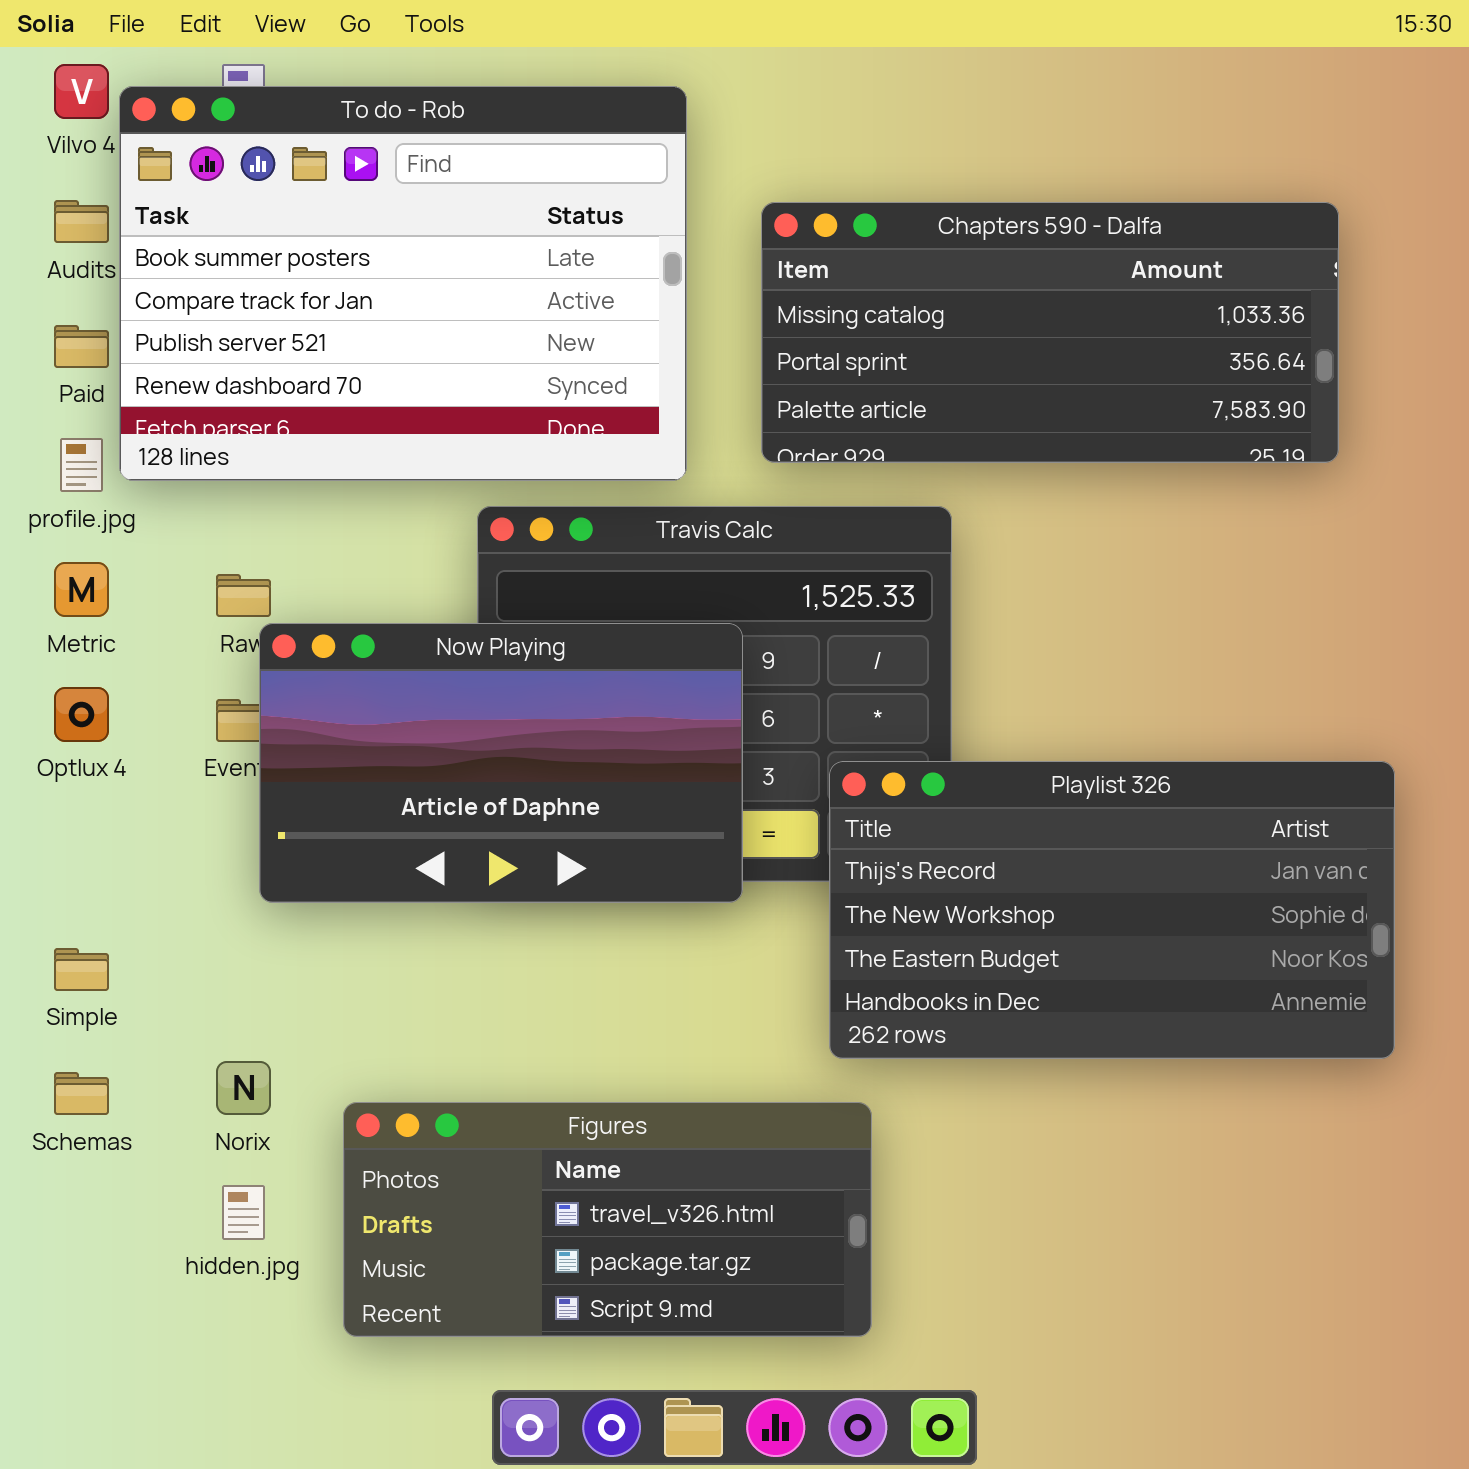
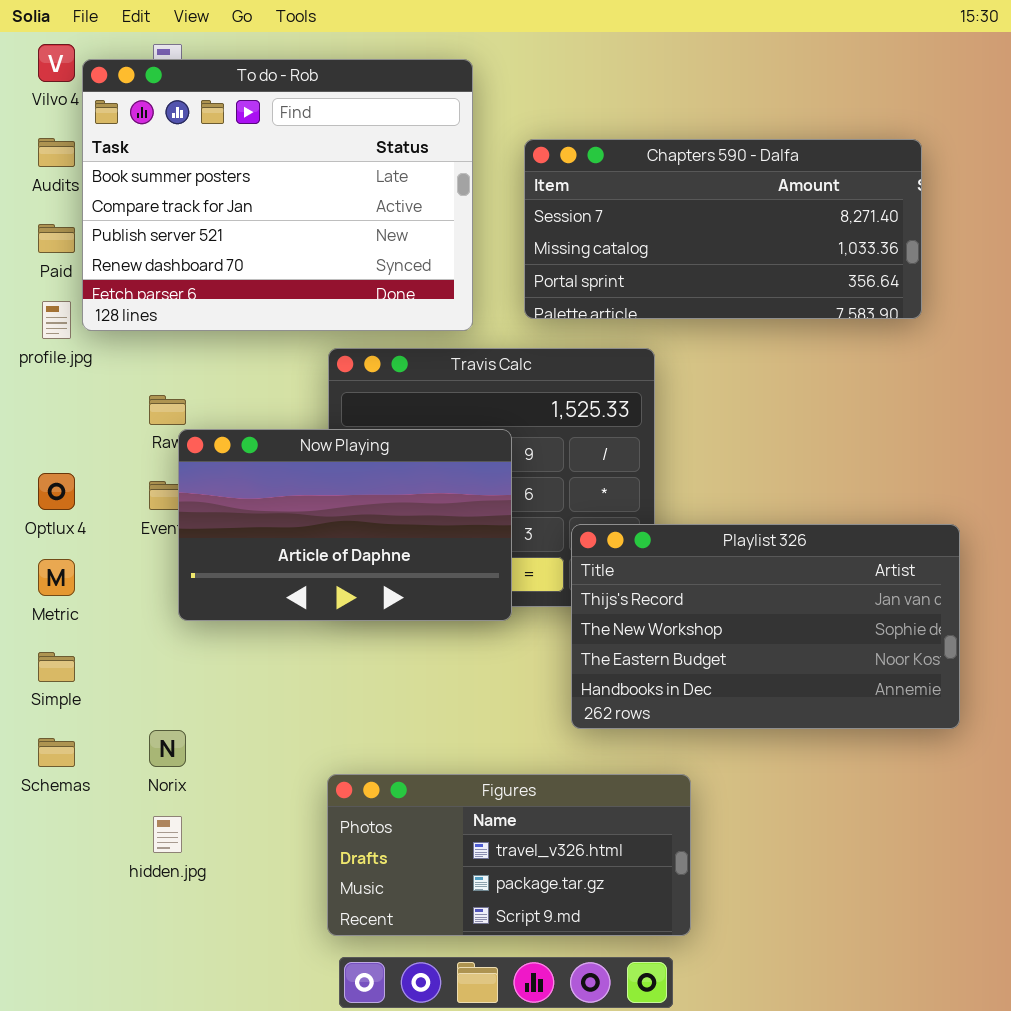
Chapters 590 - Dalfa: [761,202,1339,463] -> [524,139,922,319], scrolled up 1 row
Metric: [54,562,109,617] -> [38,559,75,596], moved
Figures: [343,1102,872,1337] -> [327,774,691,936], moved

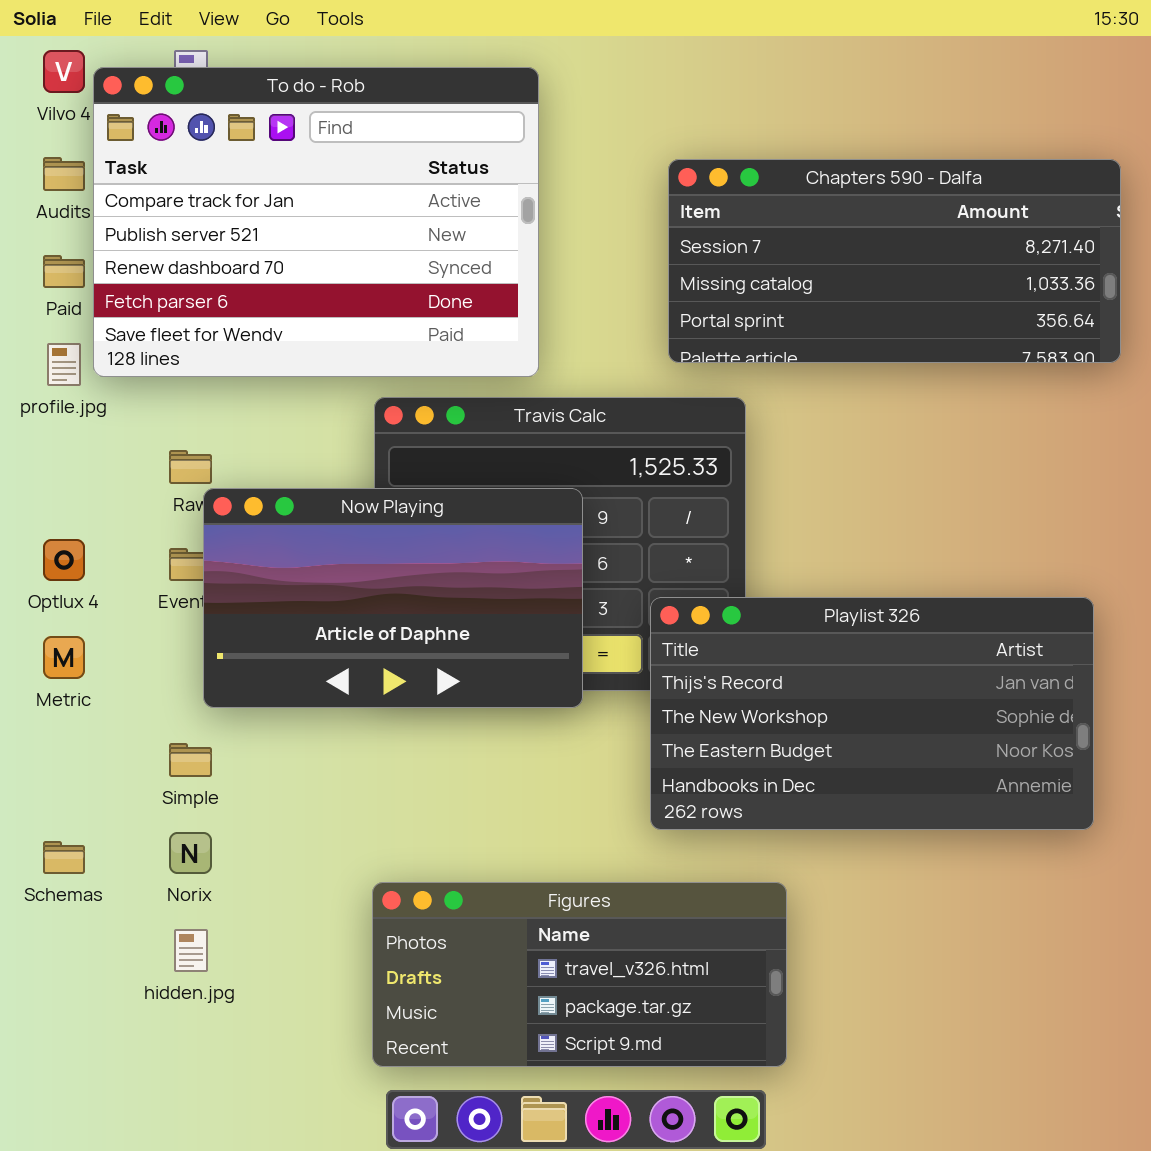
To do - Rob: [82,59,473,331] -> [93,67,539,377], scrolled down 1 row
Chapters 590 - Dalfa: [524,139,922,319] -> [668,159,1121,363], moved
Simple: [38,652,75,682] -> [169,743,212,777], moved

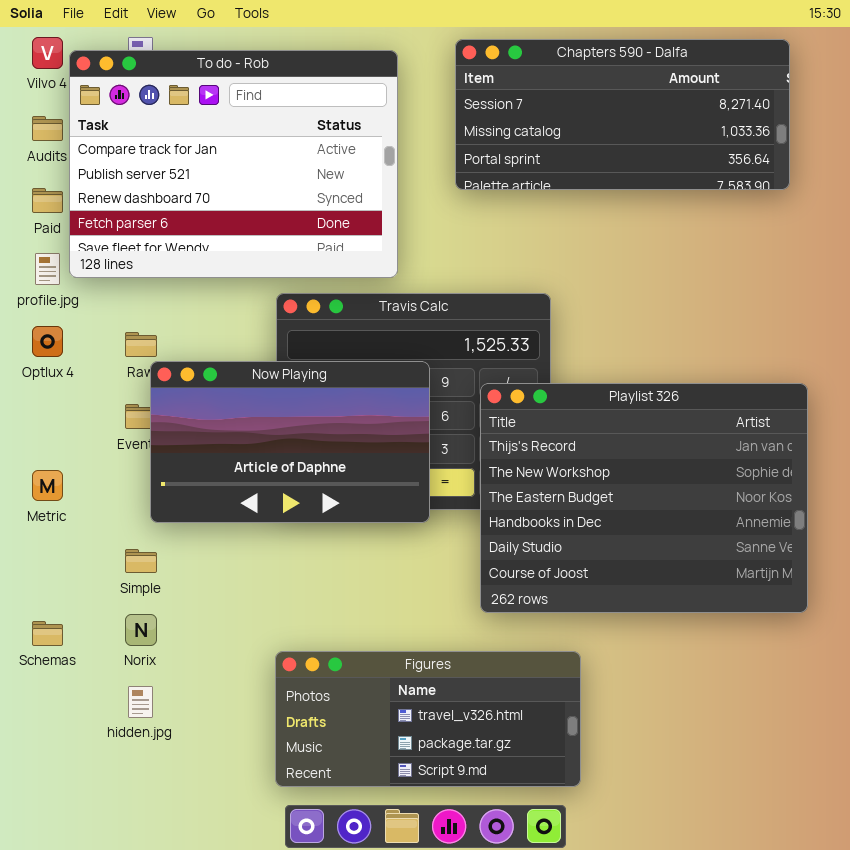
Chapters 590 - Dalfa: [668,159,1121,363] -> [455,39,790,190], moved
Optlux 4: [43,539,85,581] -> [32,326,63,357], moved
Playlist 326: [650,597,1094,830] -> [480,383,808,613], resized

